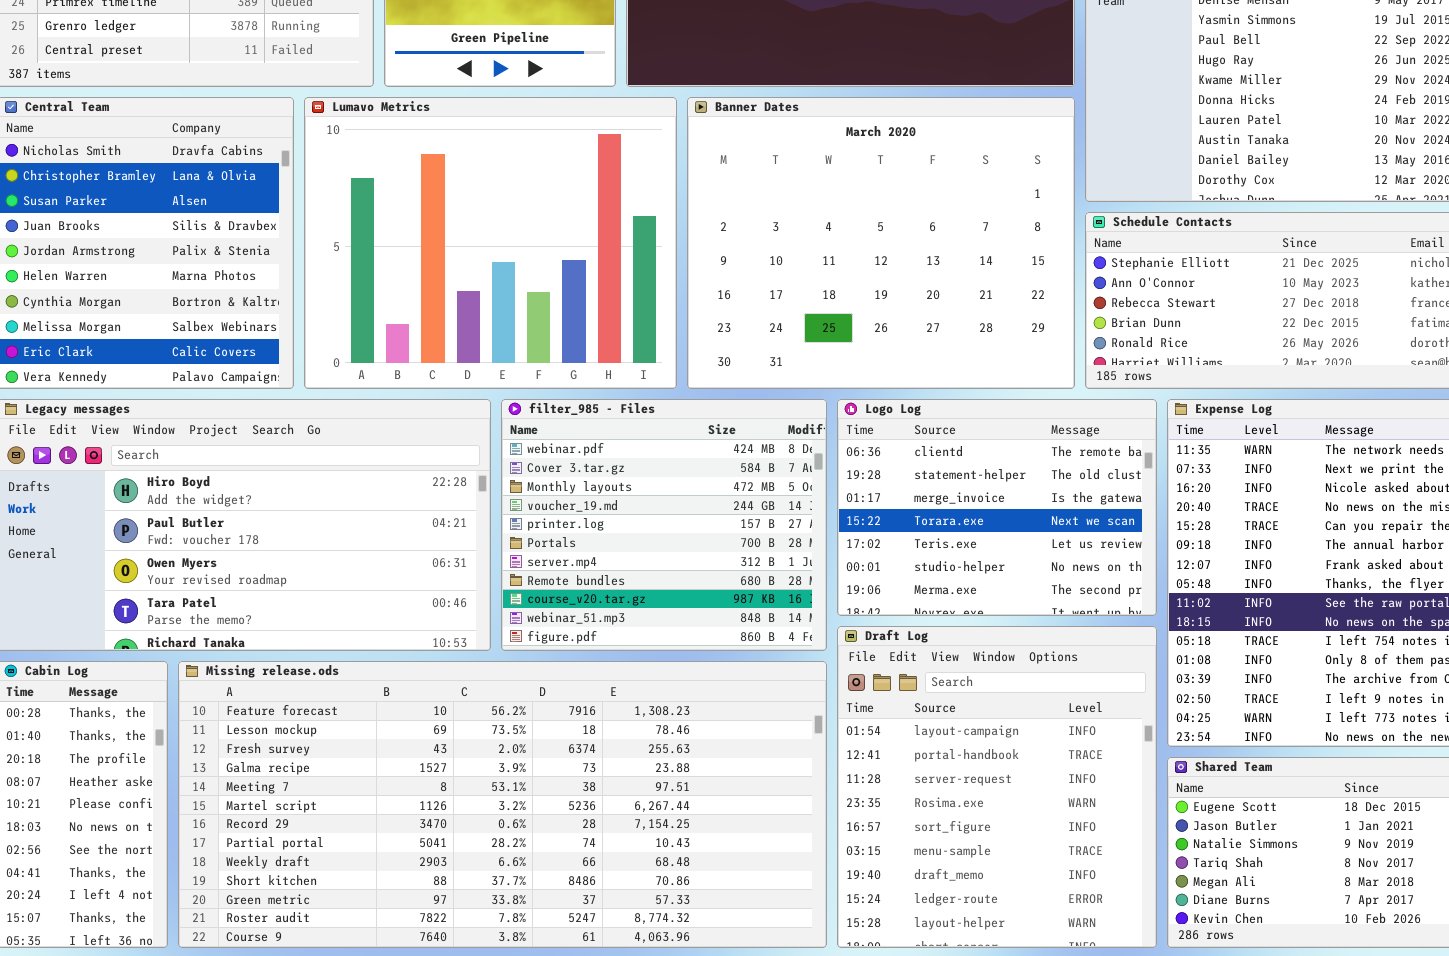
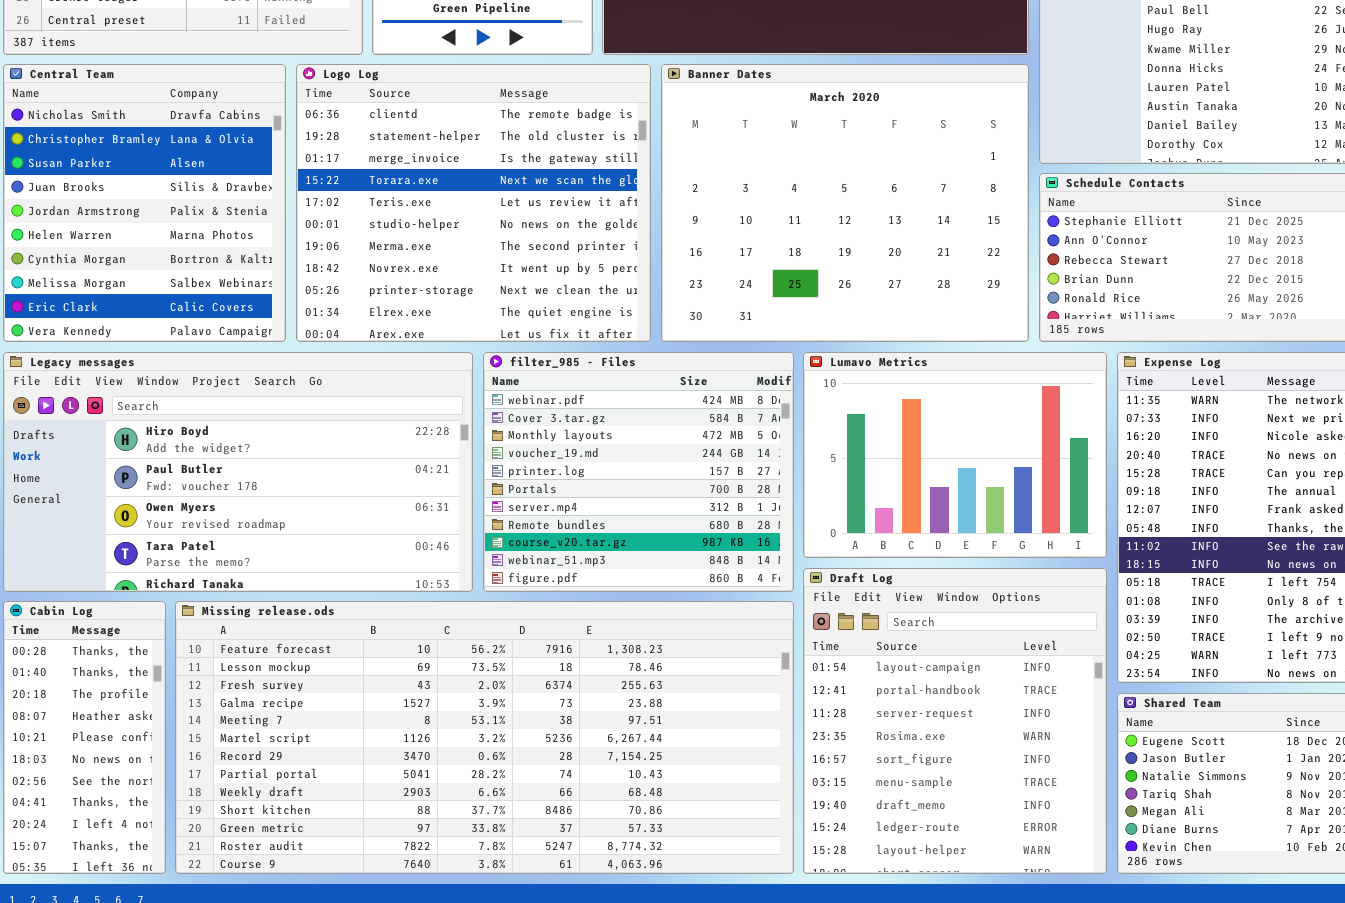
Lumavo Metrics: [304,97,677,389] -> [803,352,1107,558], moved, resized
Logo Log: [837,399,1157,616] -> [296,64,651,342], moved, resized

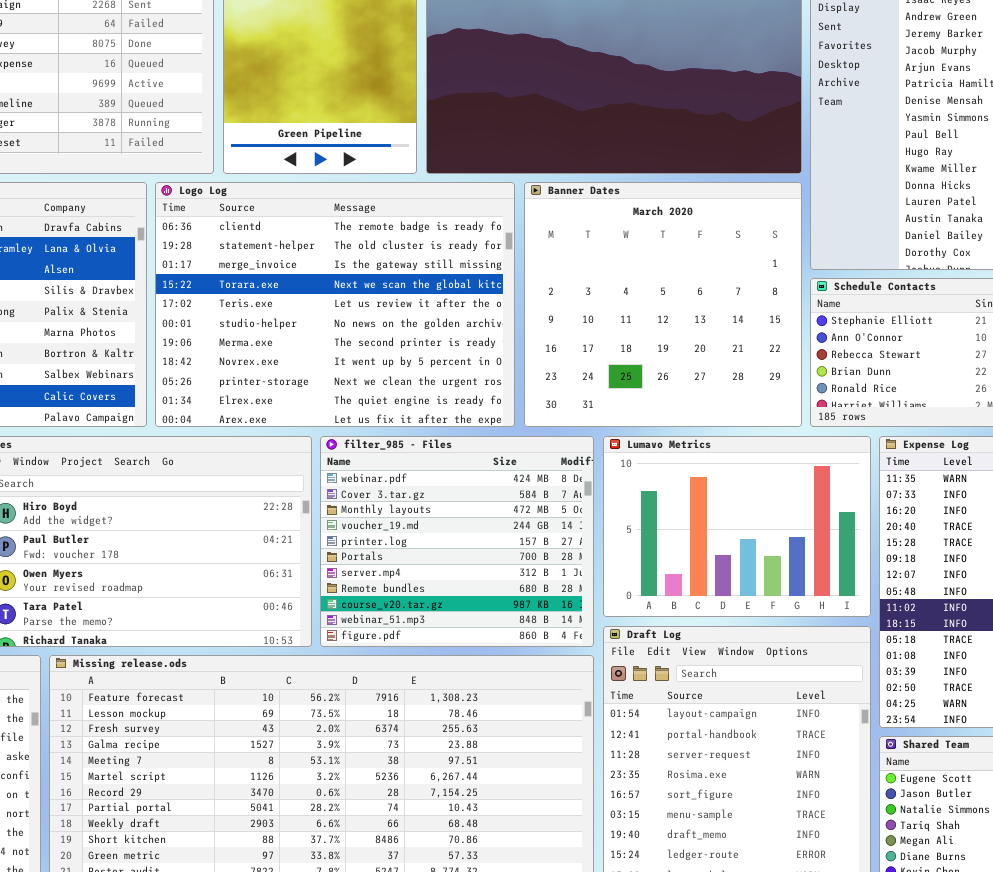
Logo Log: [296,64,651,342] -> [155,182,515,427], resized
Banner Dates: [661,64,1029,342] -> [524,182,802,427], resized

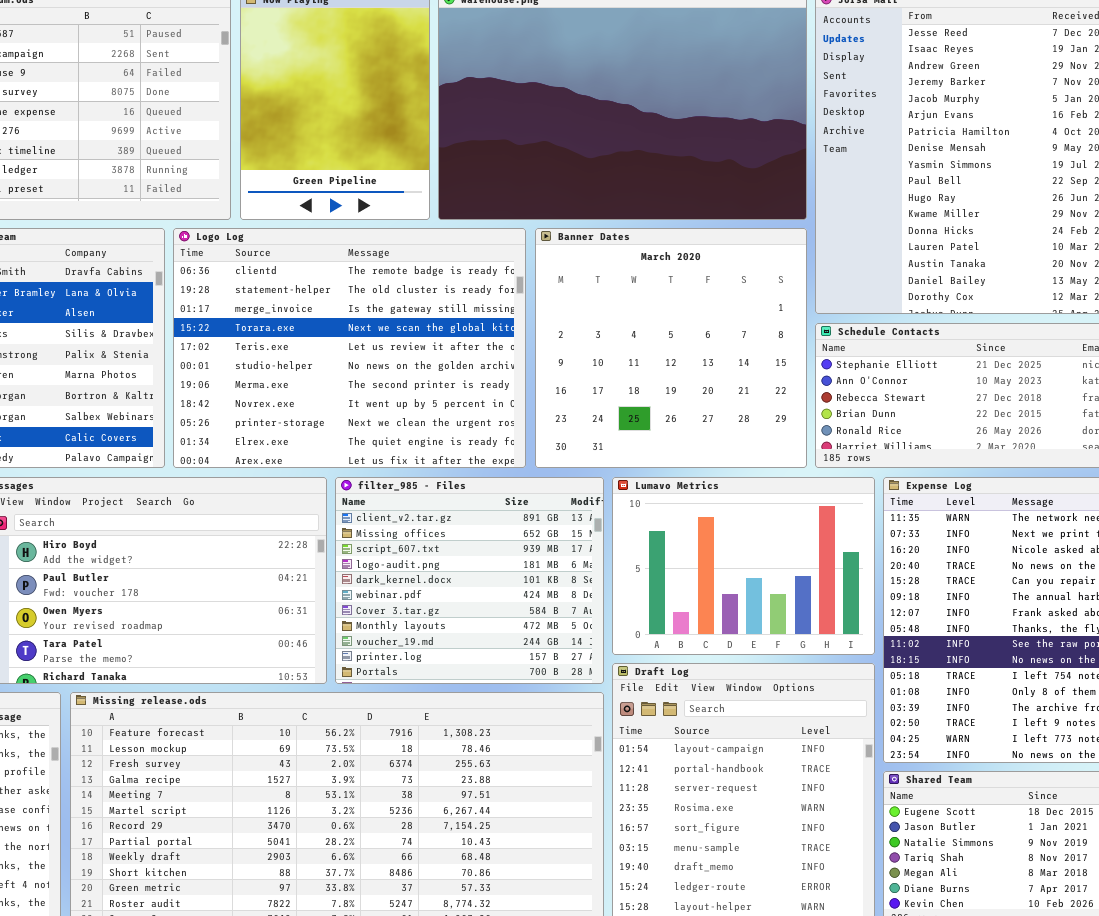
filter_985 - Files: [320,436,594,647] -> [335,477,604,684], scrolled up 5 rows

